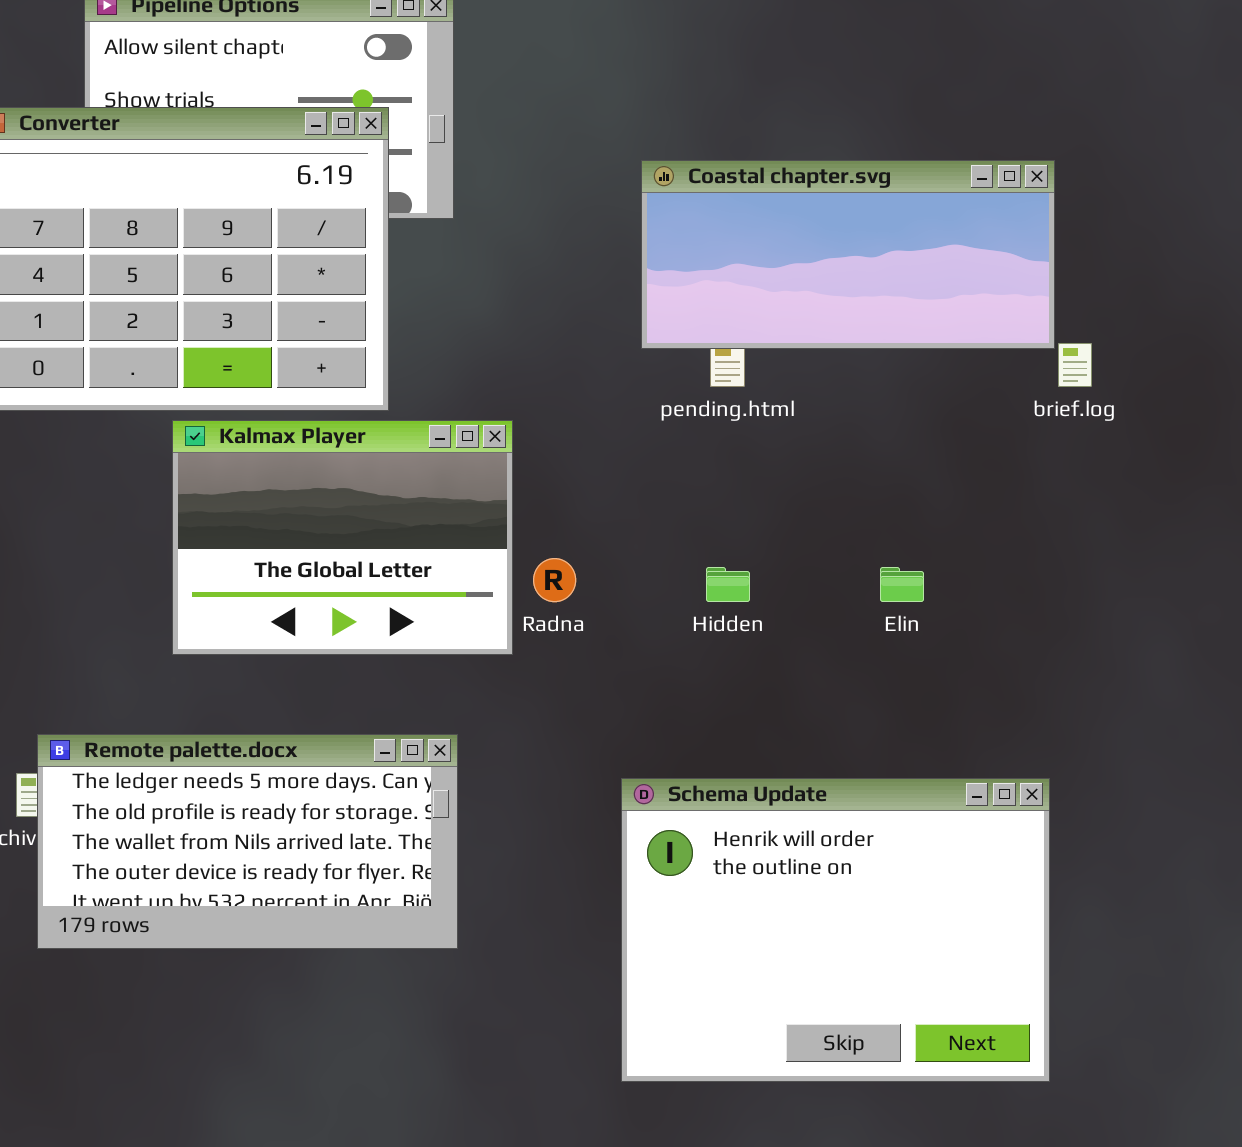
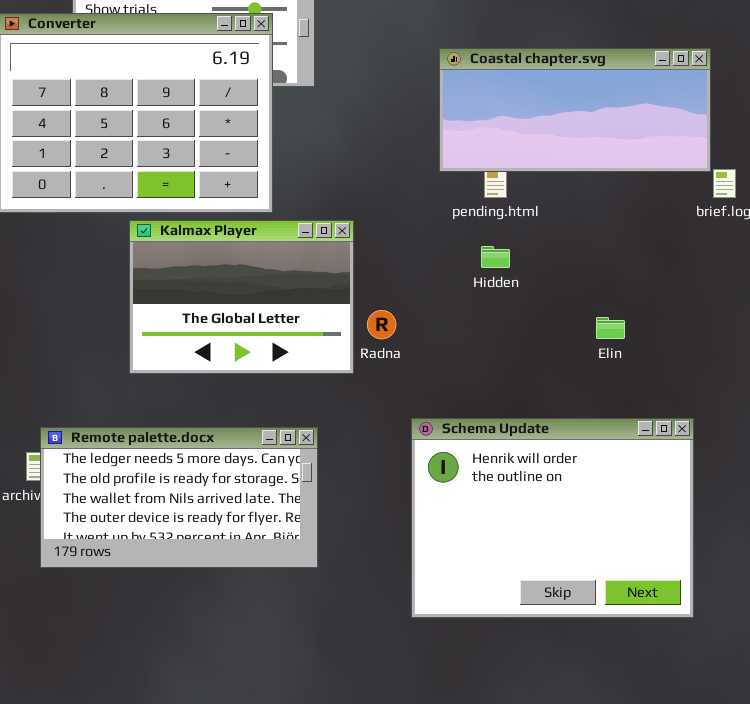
Hidden: [706,567,750,602] -> [481,246,510,268], moved
Schema Update: [621,778,1050,1082] -> [411,418,694,618], moved

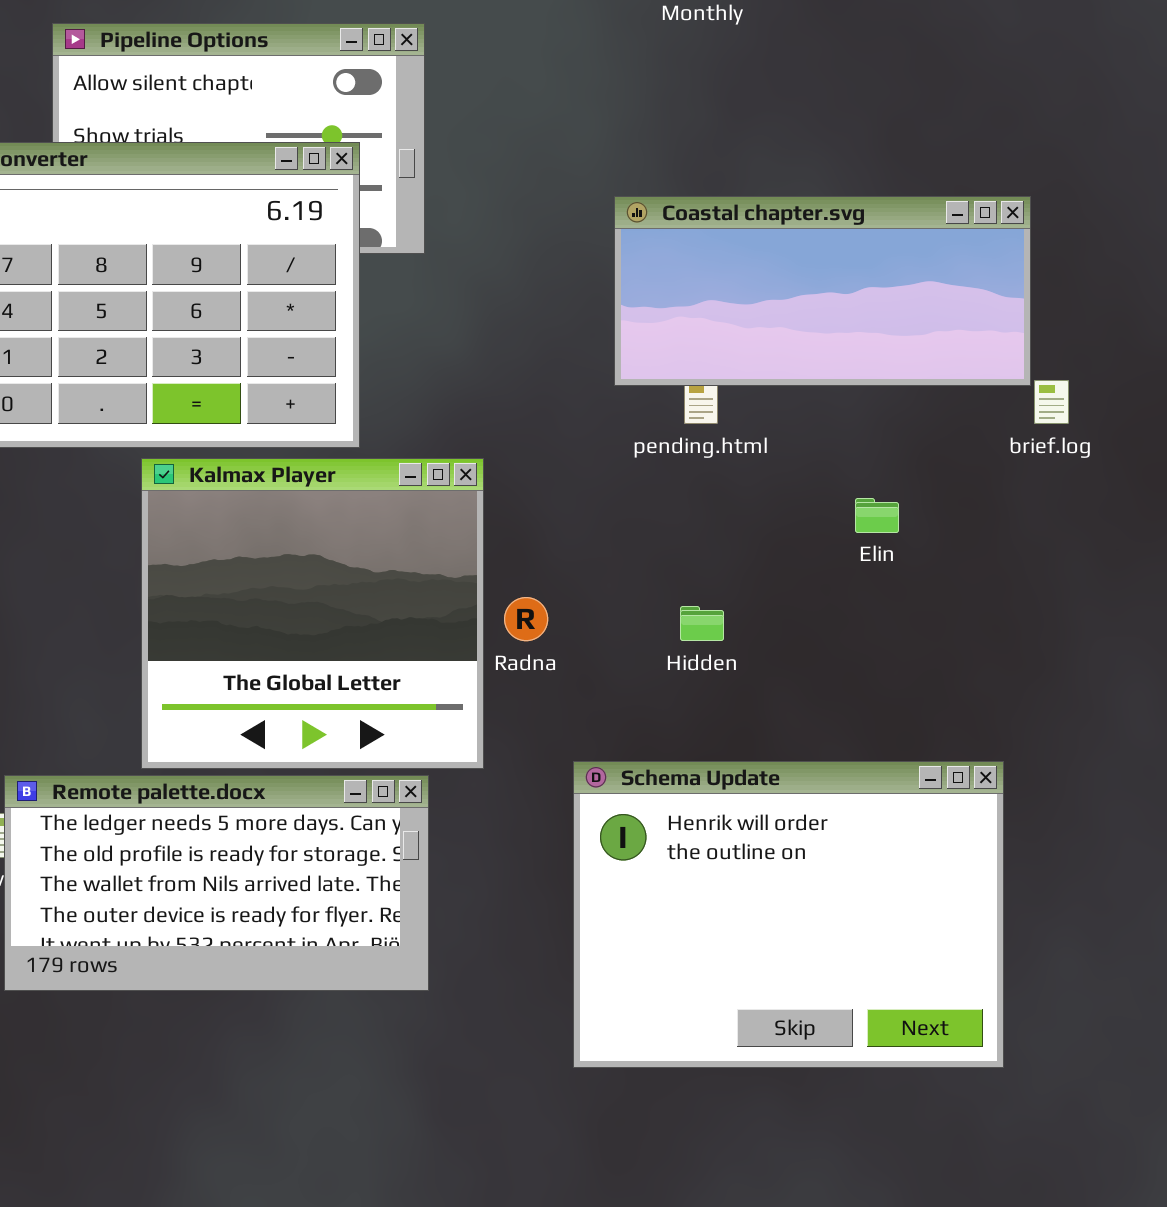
Kalmax Player: [129,220,354,374] -> [141,458,484,769], resized
Hidden: [481,246,510,268] -> [680,606,724,641], moved
Elin: [596,317,625,339] -> [855,498,899,533], moved

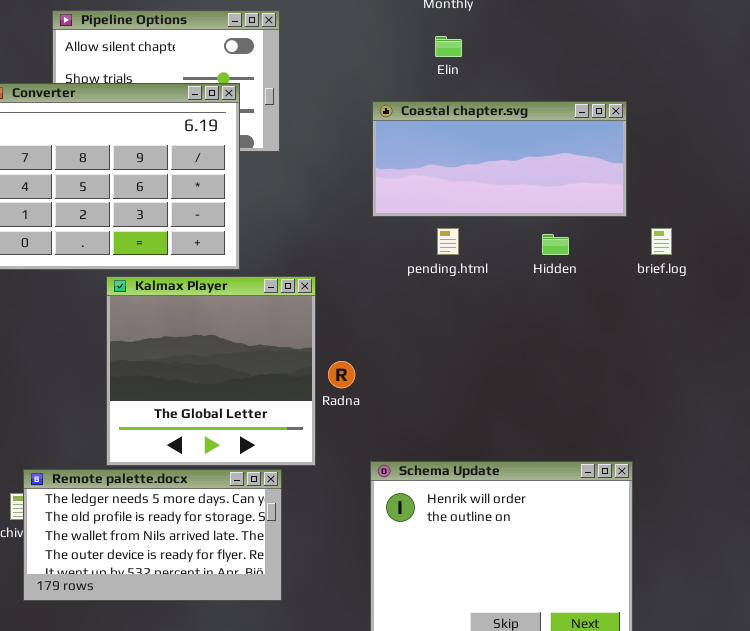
Coastal chapter.svg: [614,196,1031,386] -> [372,101,627,217], moved
Elin: [855,498,899,533] -> [435,36,462,57], moved
Hidden: [680,606,724,641] -> [542,234,569,255], moved

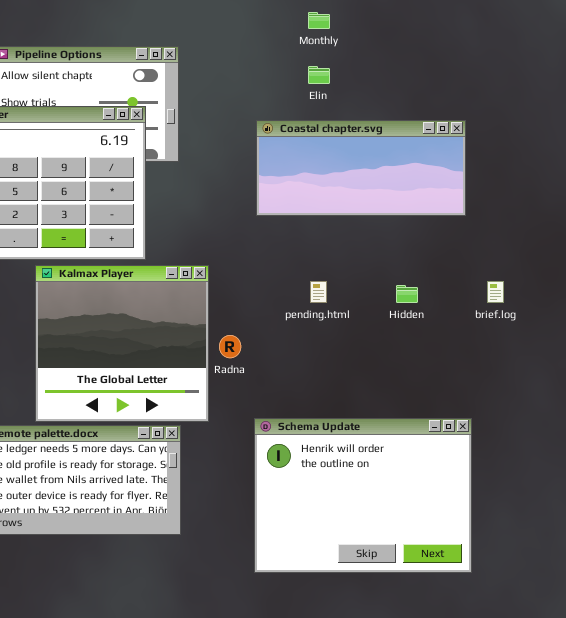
pending.html: [437,228,459,255] -> [310,281,327,303], moved
brief.log: [651,228,672,255] -> [487,281,504,303], moved
Hidden: [542,234,569,255] -> [396,285,418,303], moved

